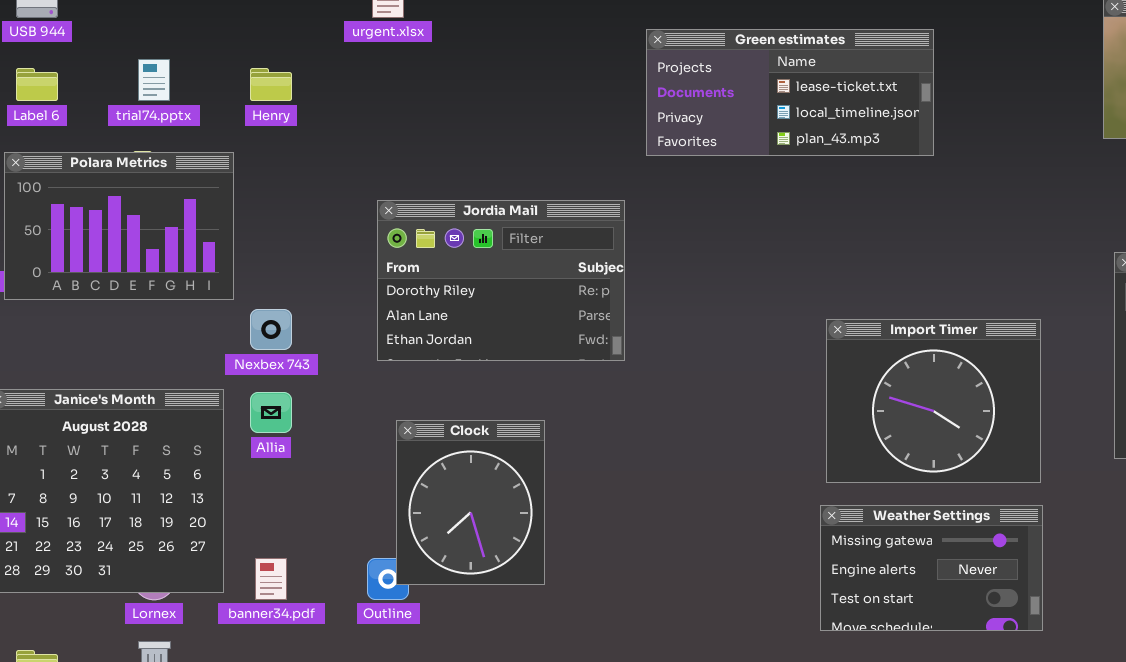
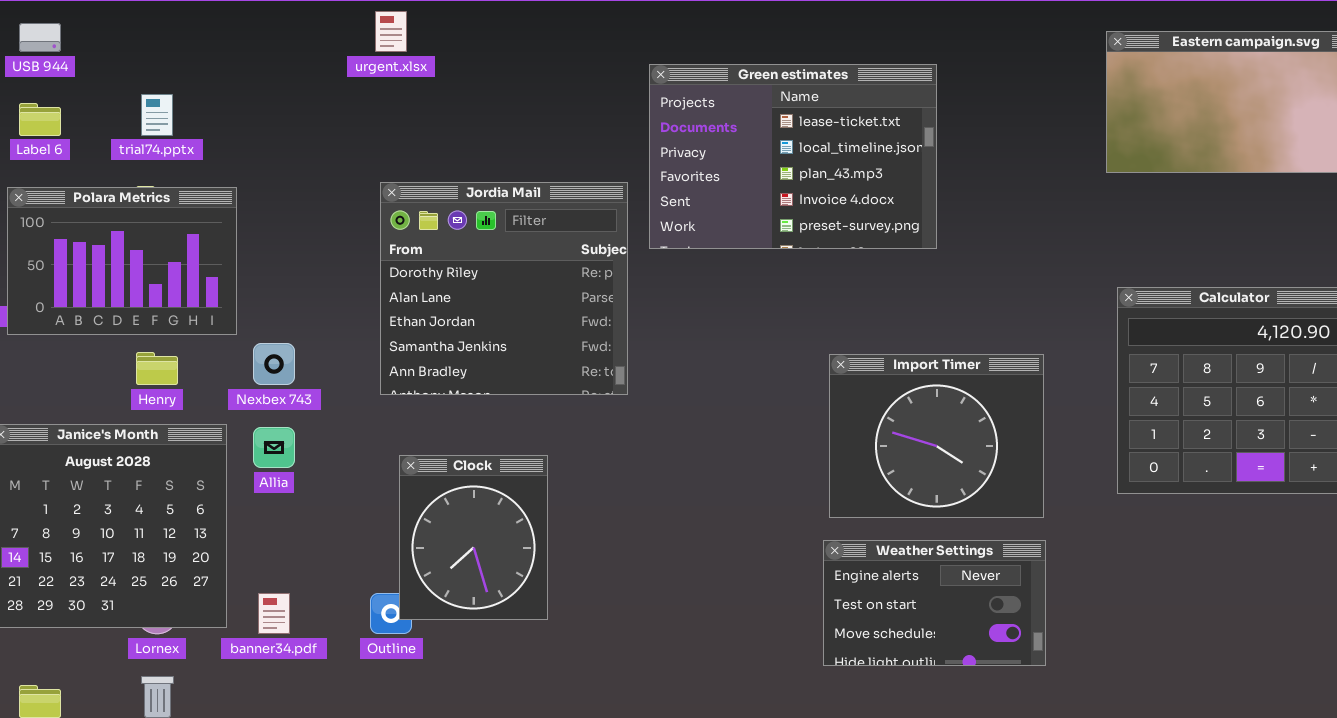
Green estimates: [646,29,934,156] -> [649,64,937,249], resized
Henry: [250,68,292,101] -> [136,352,178,385], moved
Jordia Mail: [377,200,625,361] -> [380,182,628,395], resized
Weather Settings: [820,505,1043,631] -> [823,540,1046,666], scrolled down 1 row

